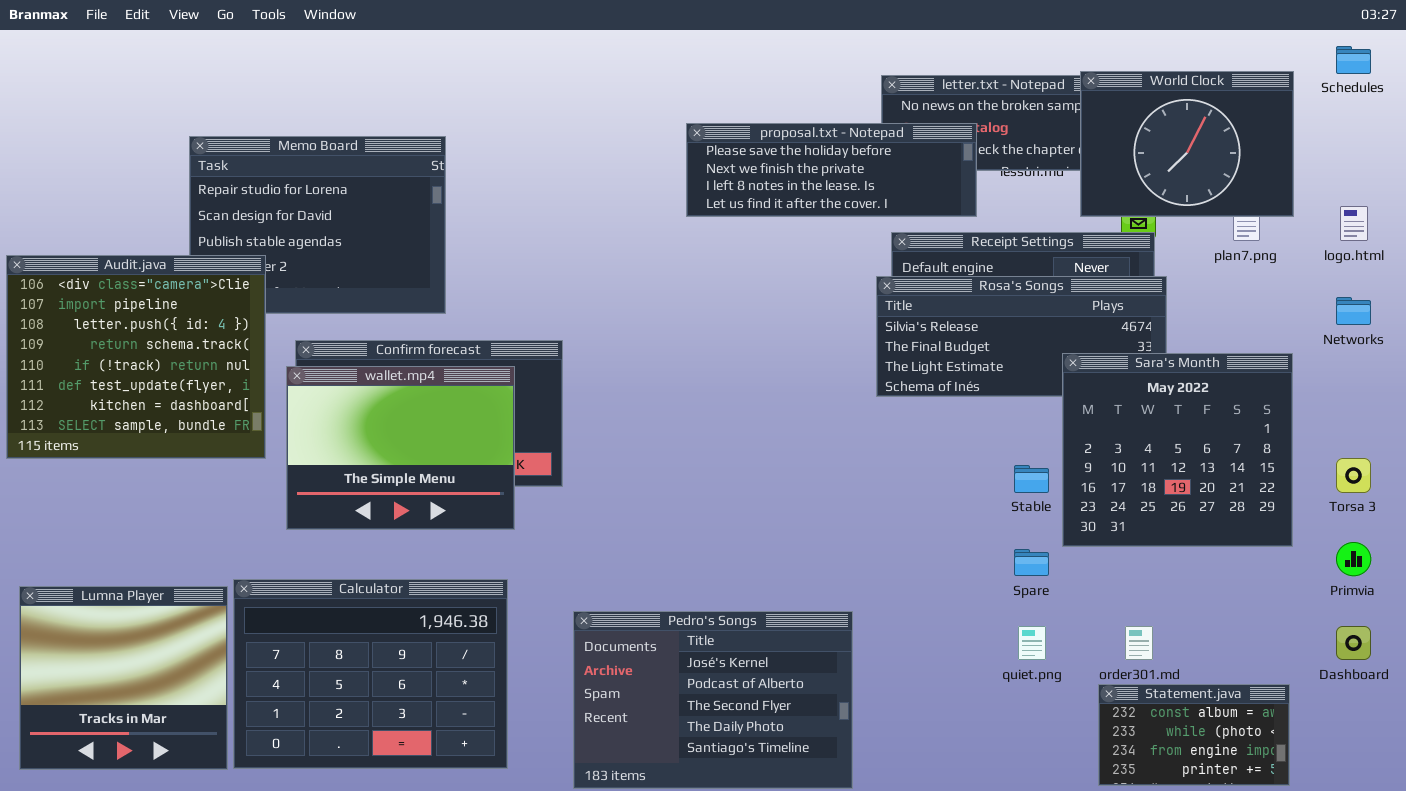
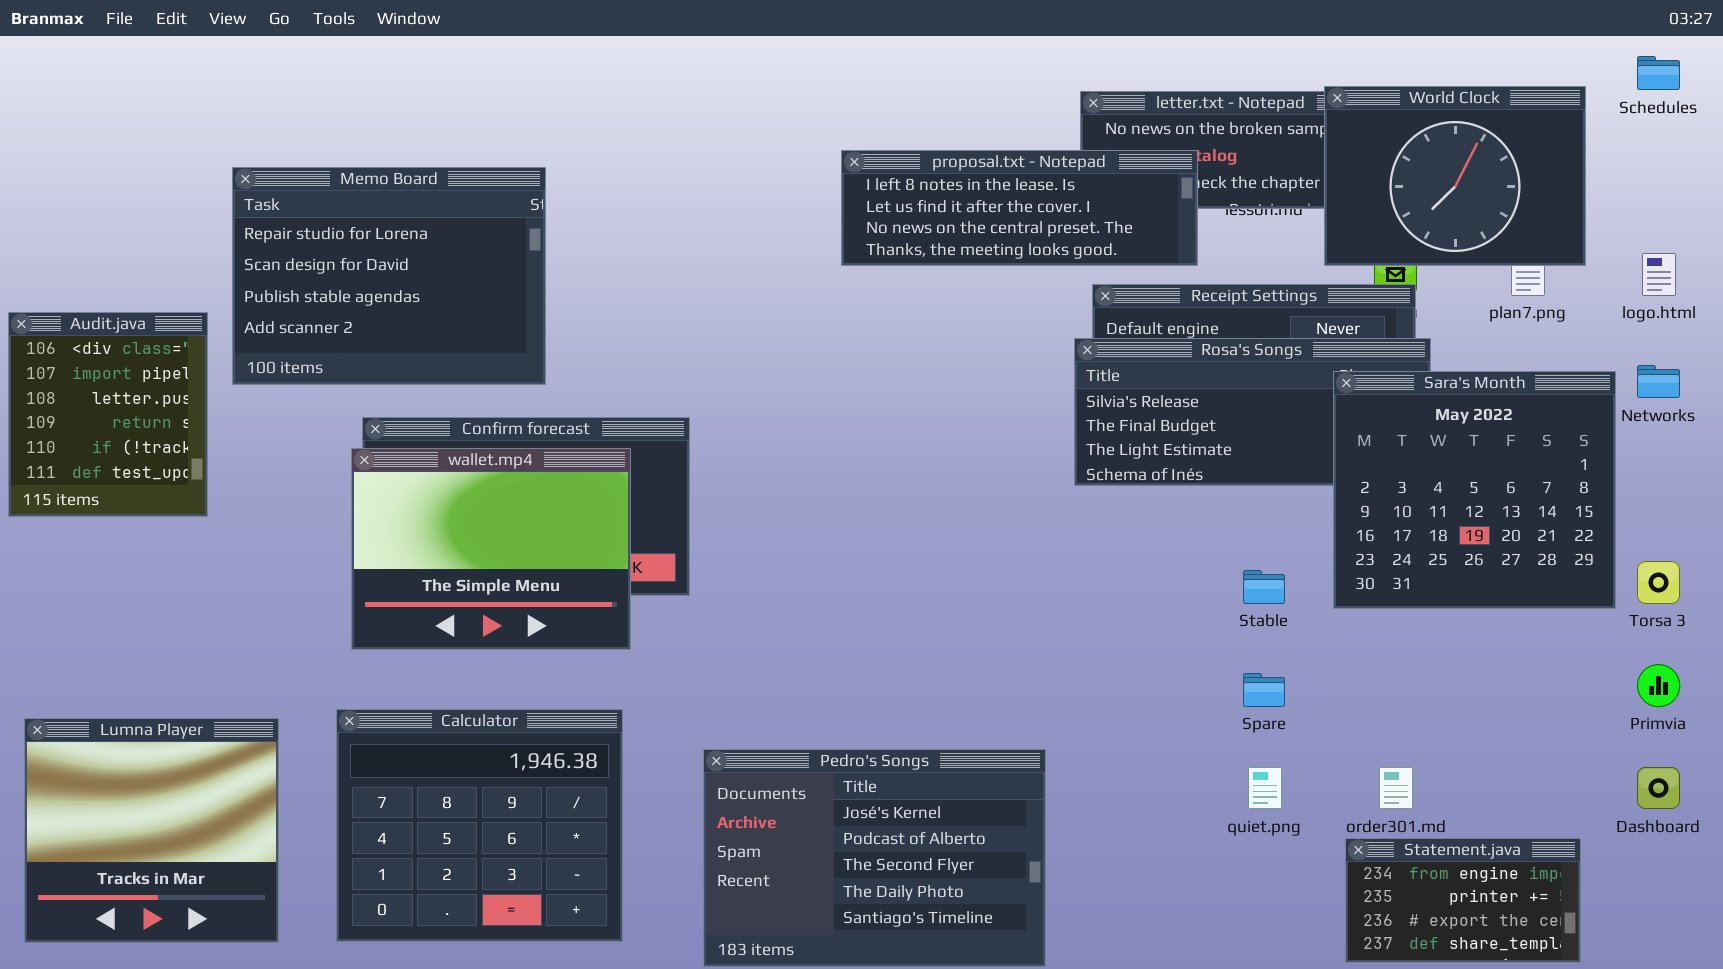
proposal.txt - Notepad: [686,123,977,217] -> [841,150,1198,266], scrolled down 2 rows
Audit.java: [6,255,266,459] -> [8,312,208,517], resized
Sara's Month: [1062,353,1293,547] -> [1333,371,1616,609], moved
Calculator: [233,579,508,769] -> [336,709,623,942], resized
Statement.java: [1098,684,1290,786] -> [1345,838,1581,963], scrolled down 2 rows

